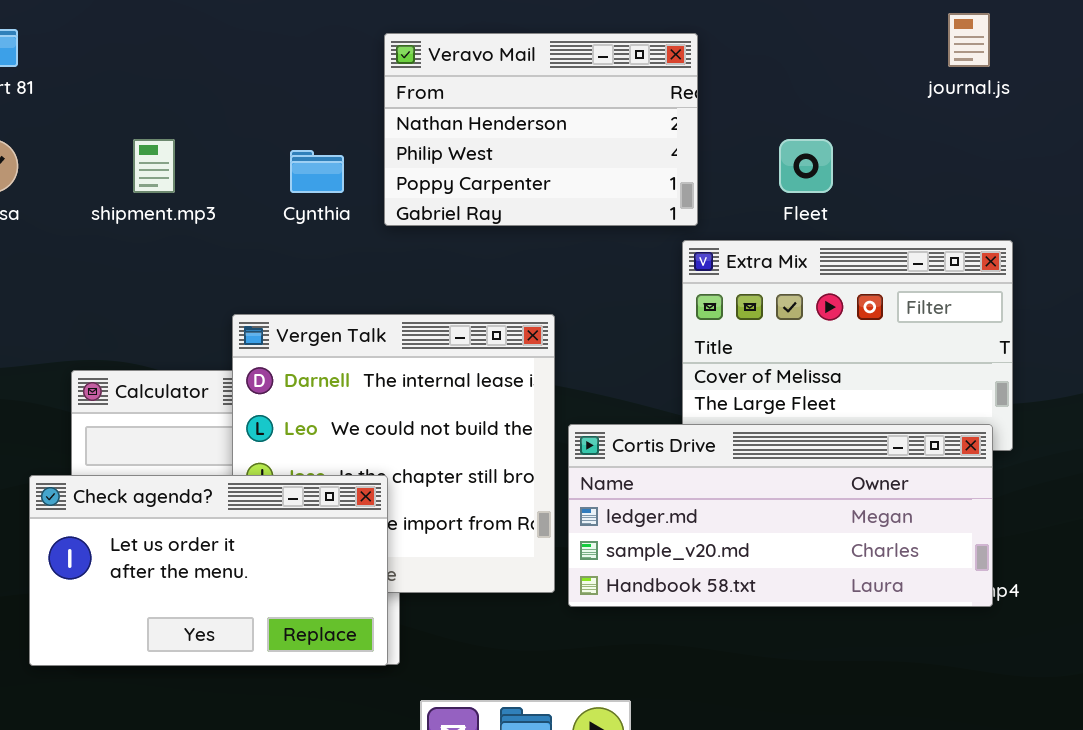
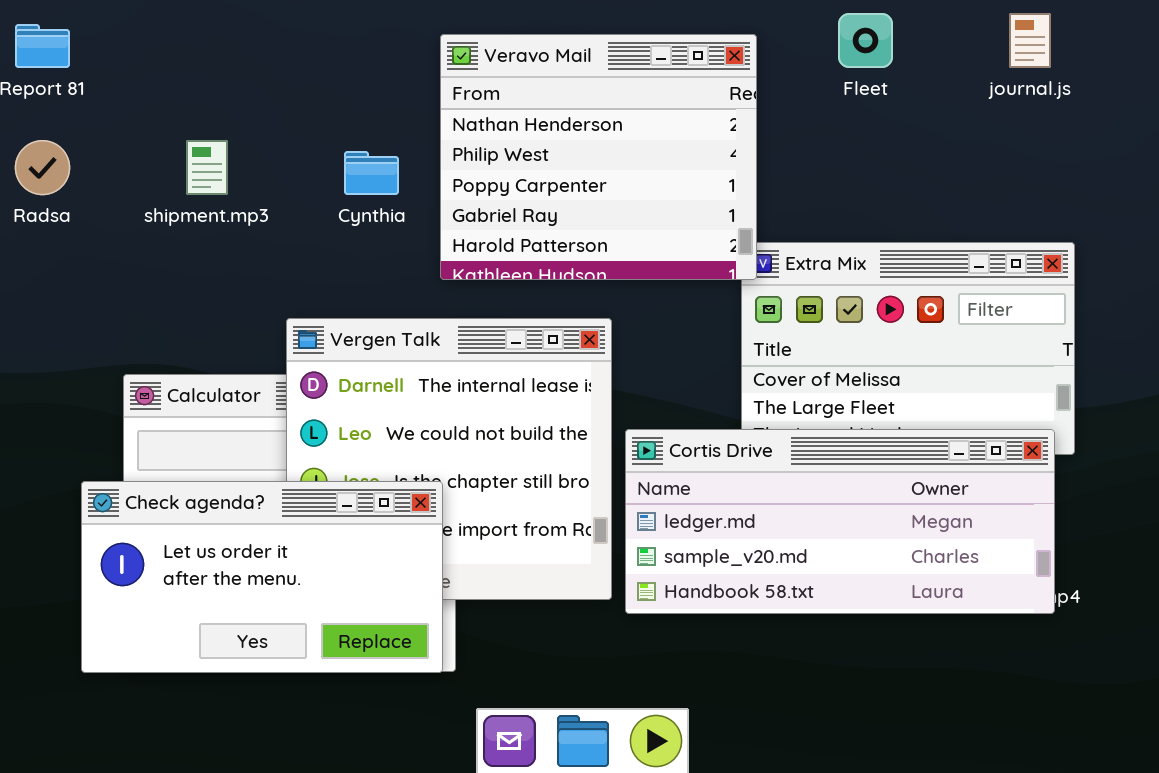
Veravo Mail: [384,33,698,226] -> [440,34,757,280], resized
Fleet: [779,139,833,193] -> [838,13,893,68], moved

